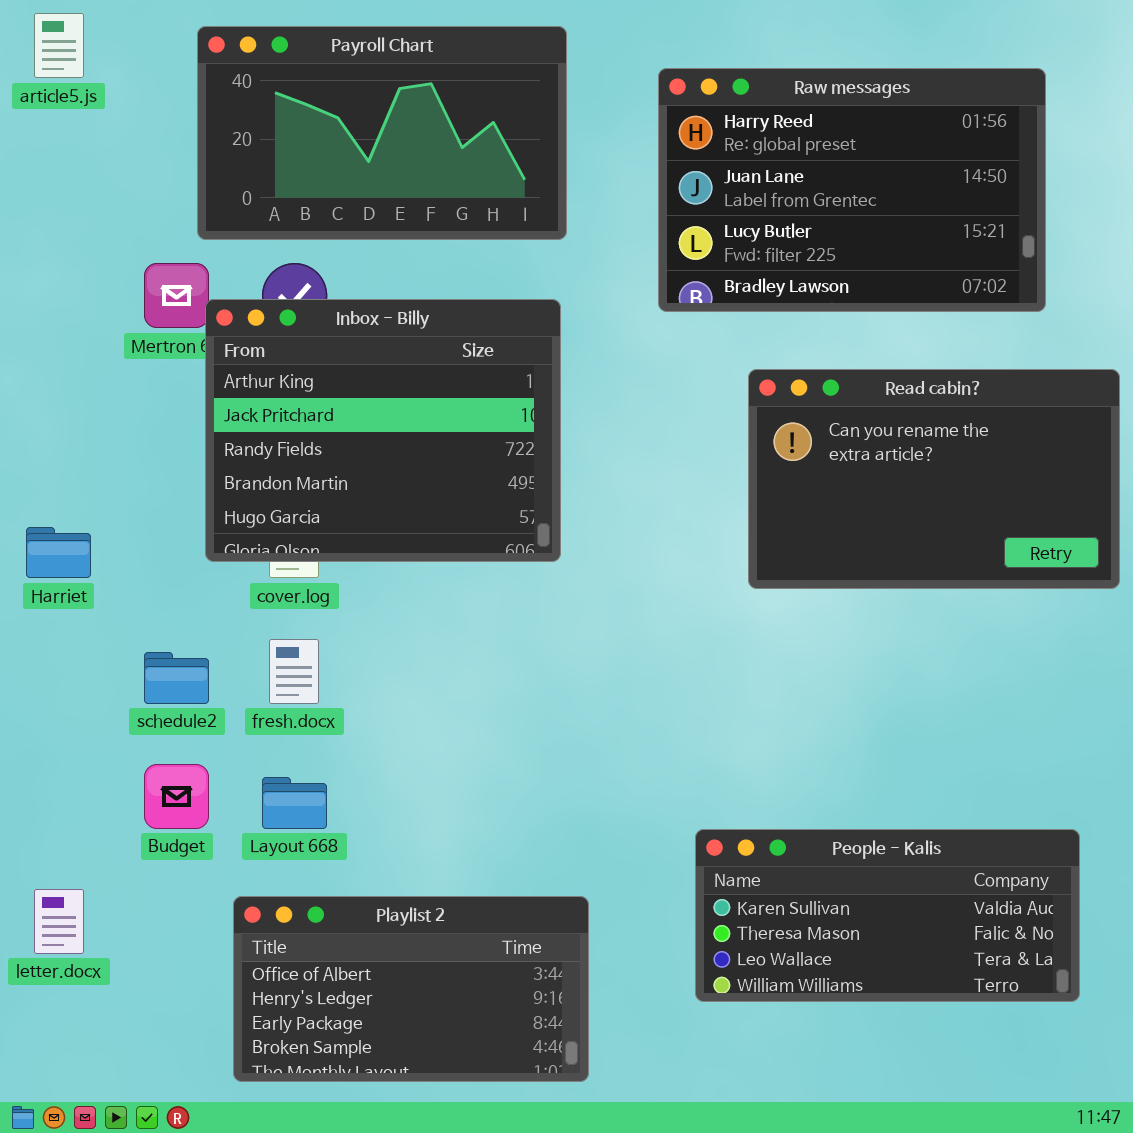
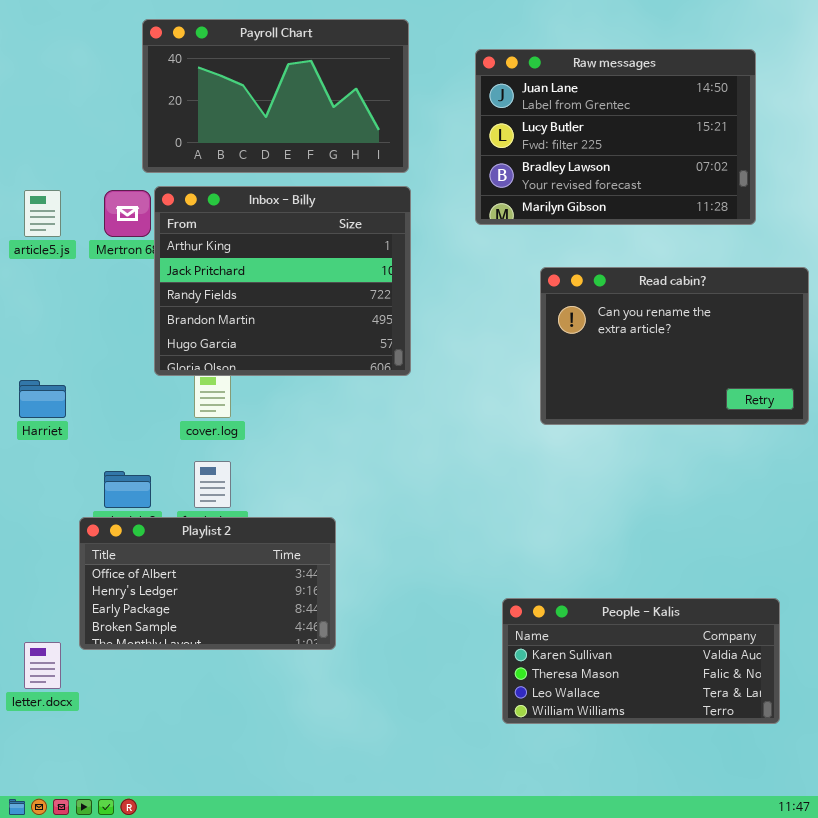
article5.js: [34,13,84,78] -> [24,190,61,237], moved
Raw messages: [658,68,1046,312] -> [475,49,756,225], scrolled down 1 row
Inbox - Billy: [205,299,561,562] -> [154,186,411,376], moved
Playlist 2: [233,896,589,1082] -> [79,517,336,650], moved

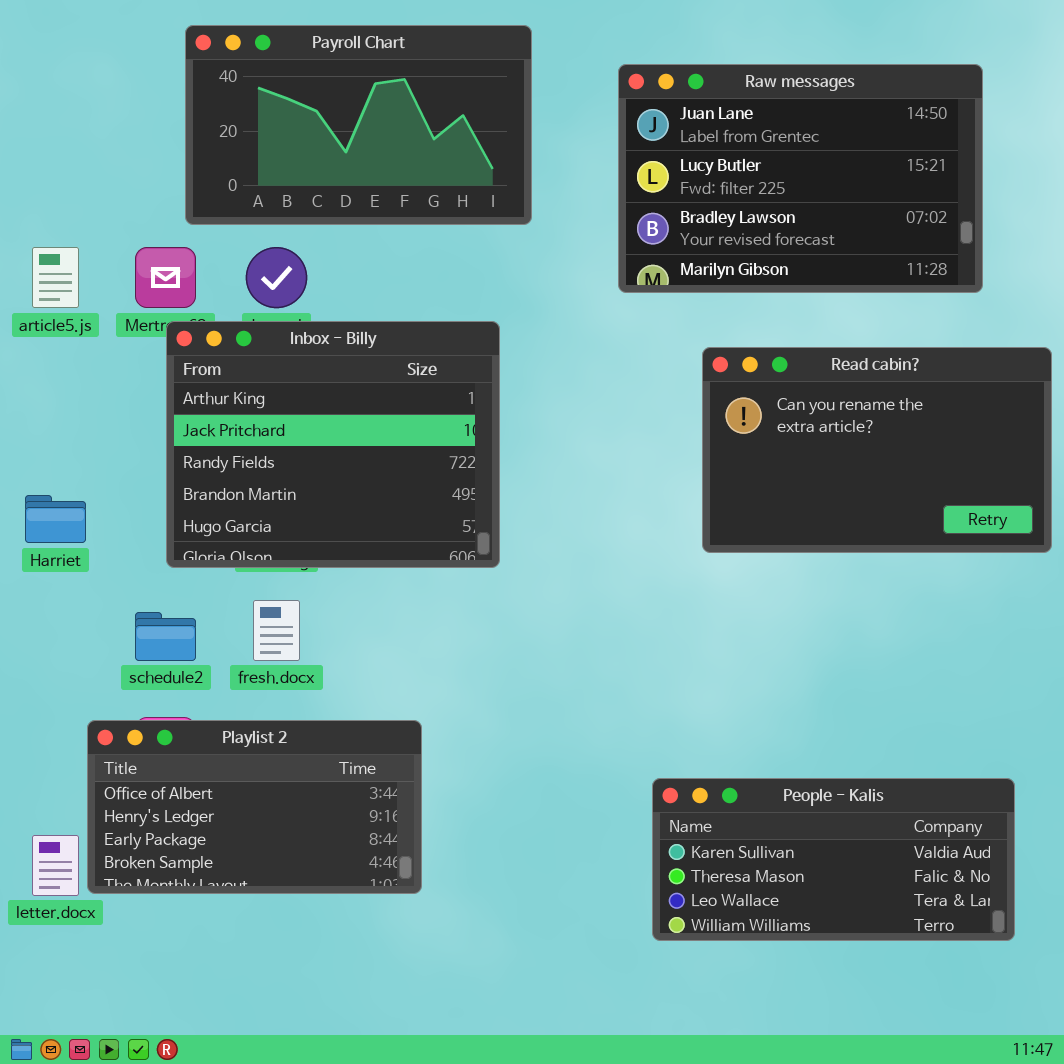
Inbox - Billy: [154,186,411,376] -> [166,321,500,568], moved
Playlist 2: [79,517,336,650] -> [87,720,422,894], moved

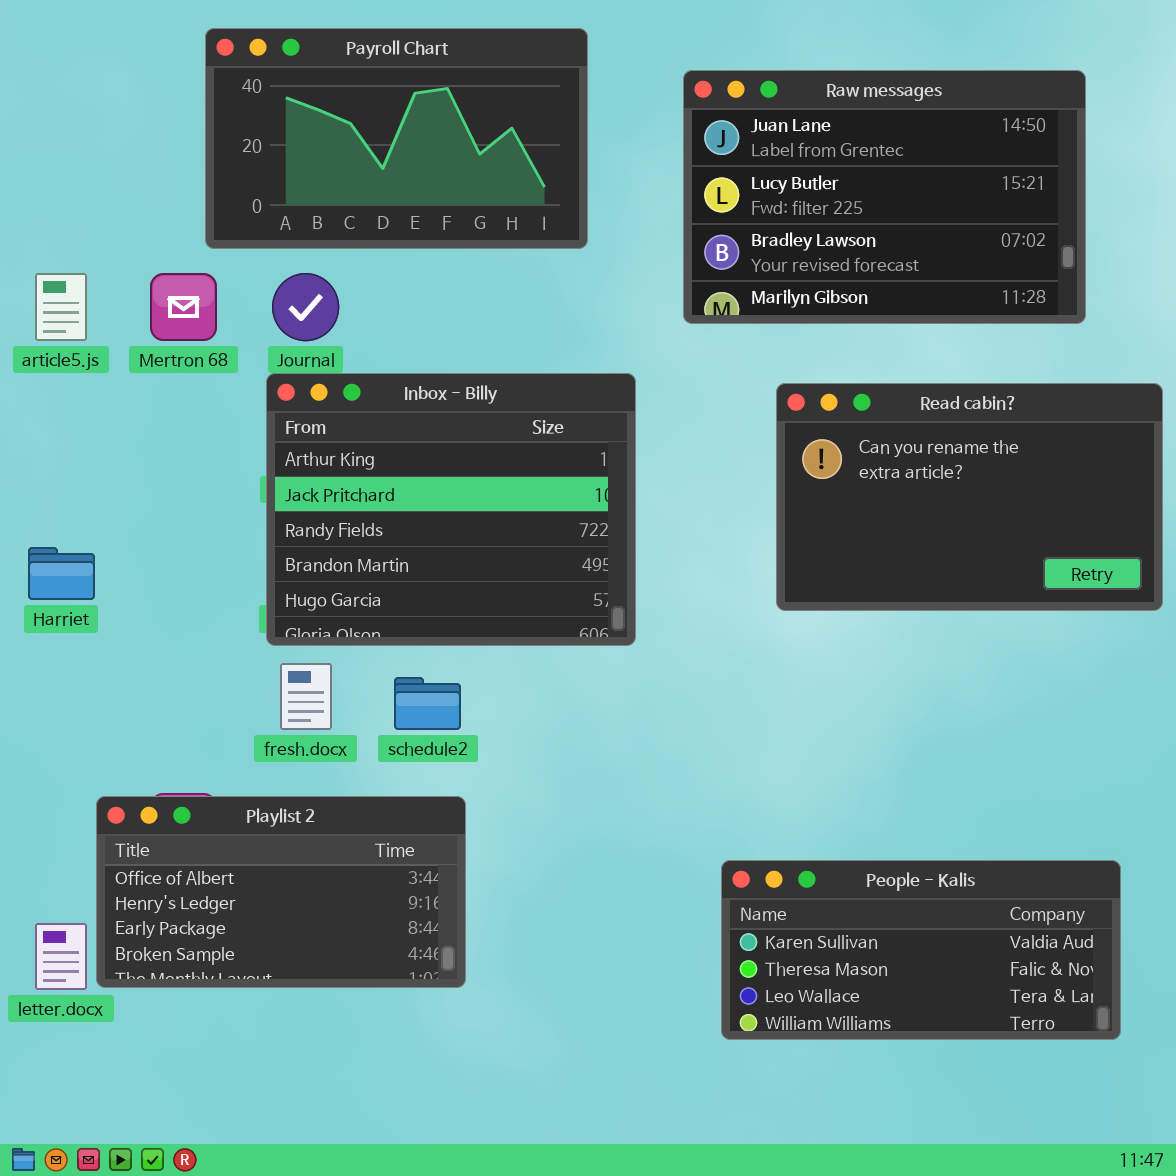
Inbox - Billy: [166,321,500,568] -> [266,373,636,646], moved
schedule2: [135,612,196,661] -> [394,677,461,730], moved

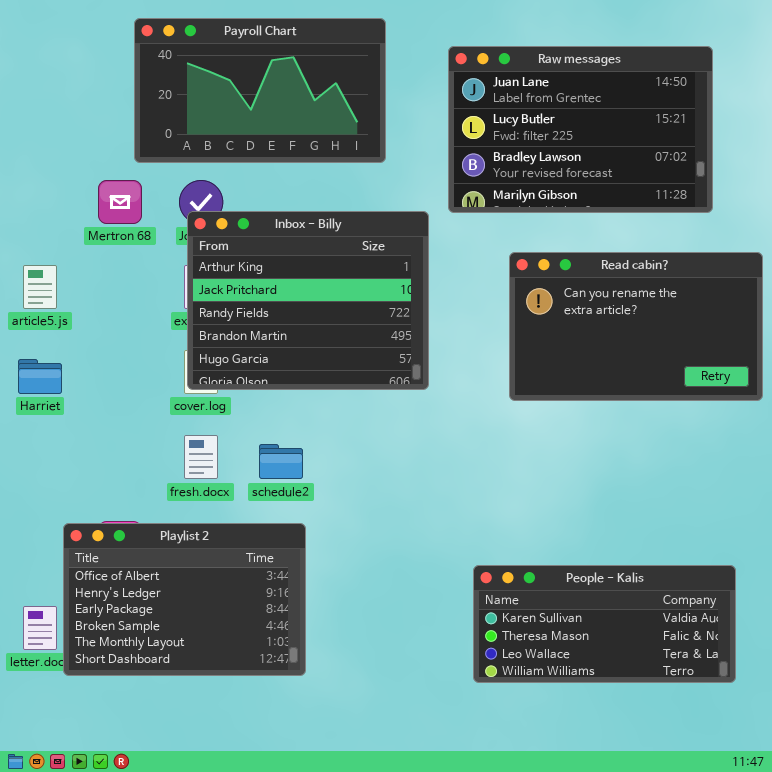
article5.js: [35,273,87,341] -> [23,265,57,309], moved
Inbox - Billy: [266,373,636,646] -> [187,211,429,390], moved
Playlist 2: [96,796,466,988] -> [63,523,306,676], resized

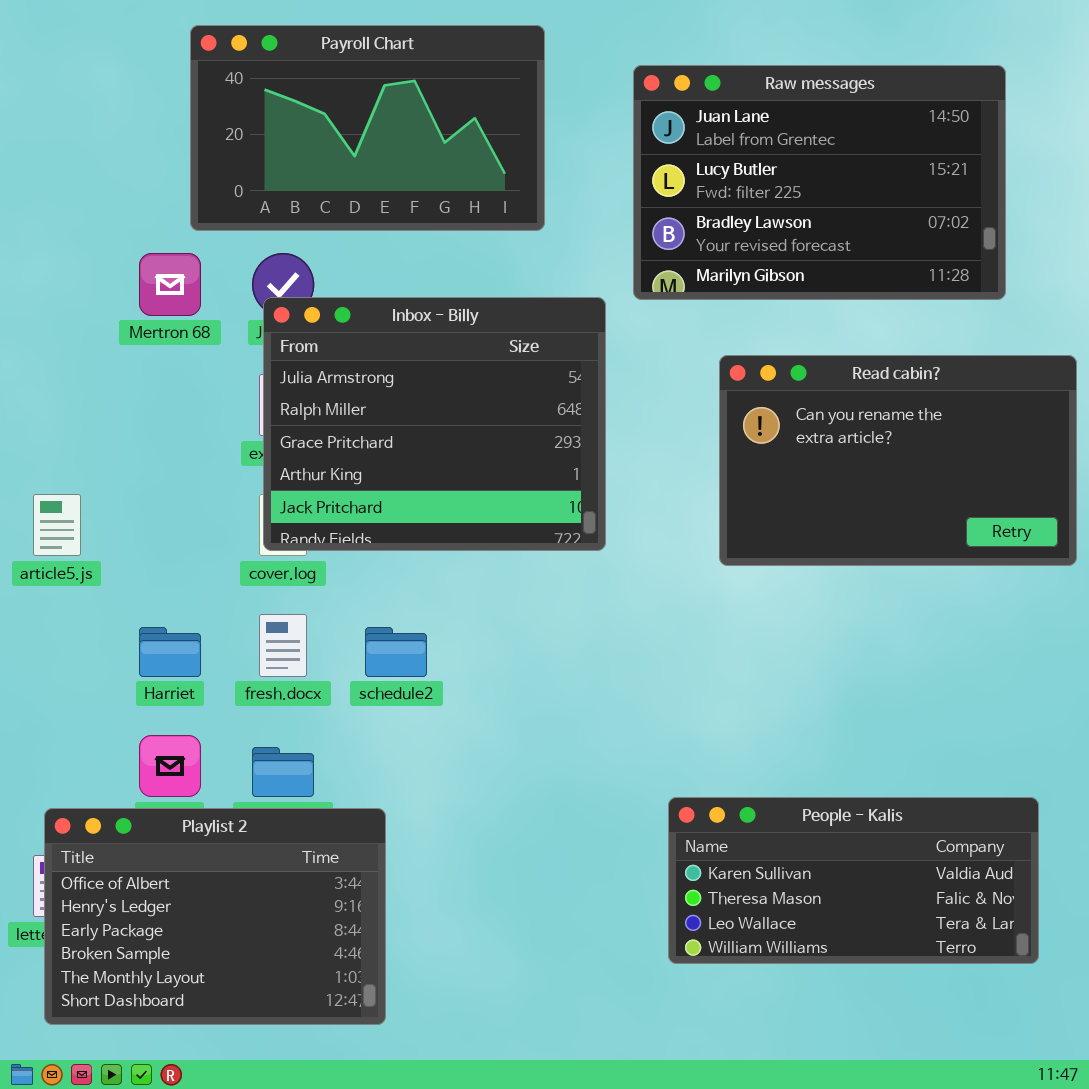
Inbox - Billy: [187,211,429,390] -> [263,297,606,551], scrolled up 3 rows
article5.js: [23,265,57,309] -> [33,494,81,556], moved
Harriet: [18,359,62,394] -> [139,627,201,677], moved
Playlist 2: [63,523,306,676] -> [44,808,386,1025], moved

